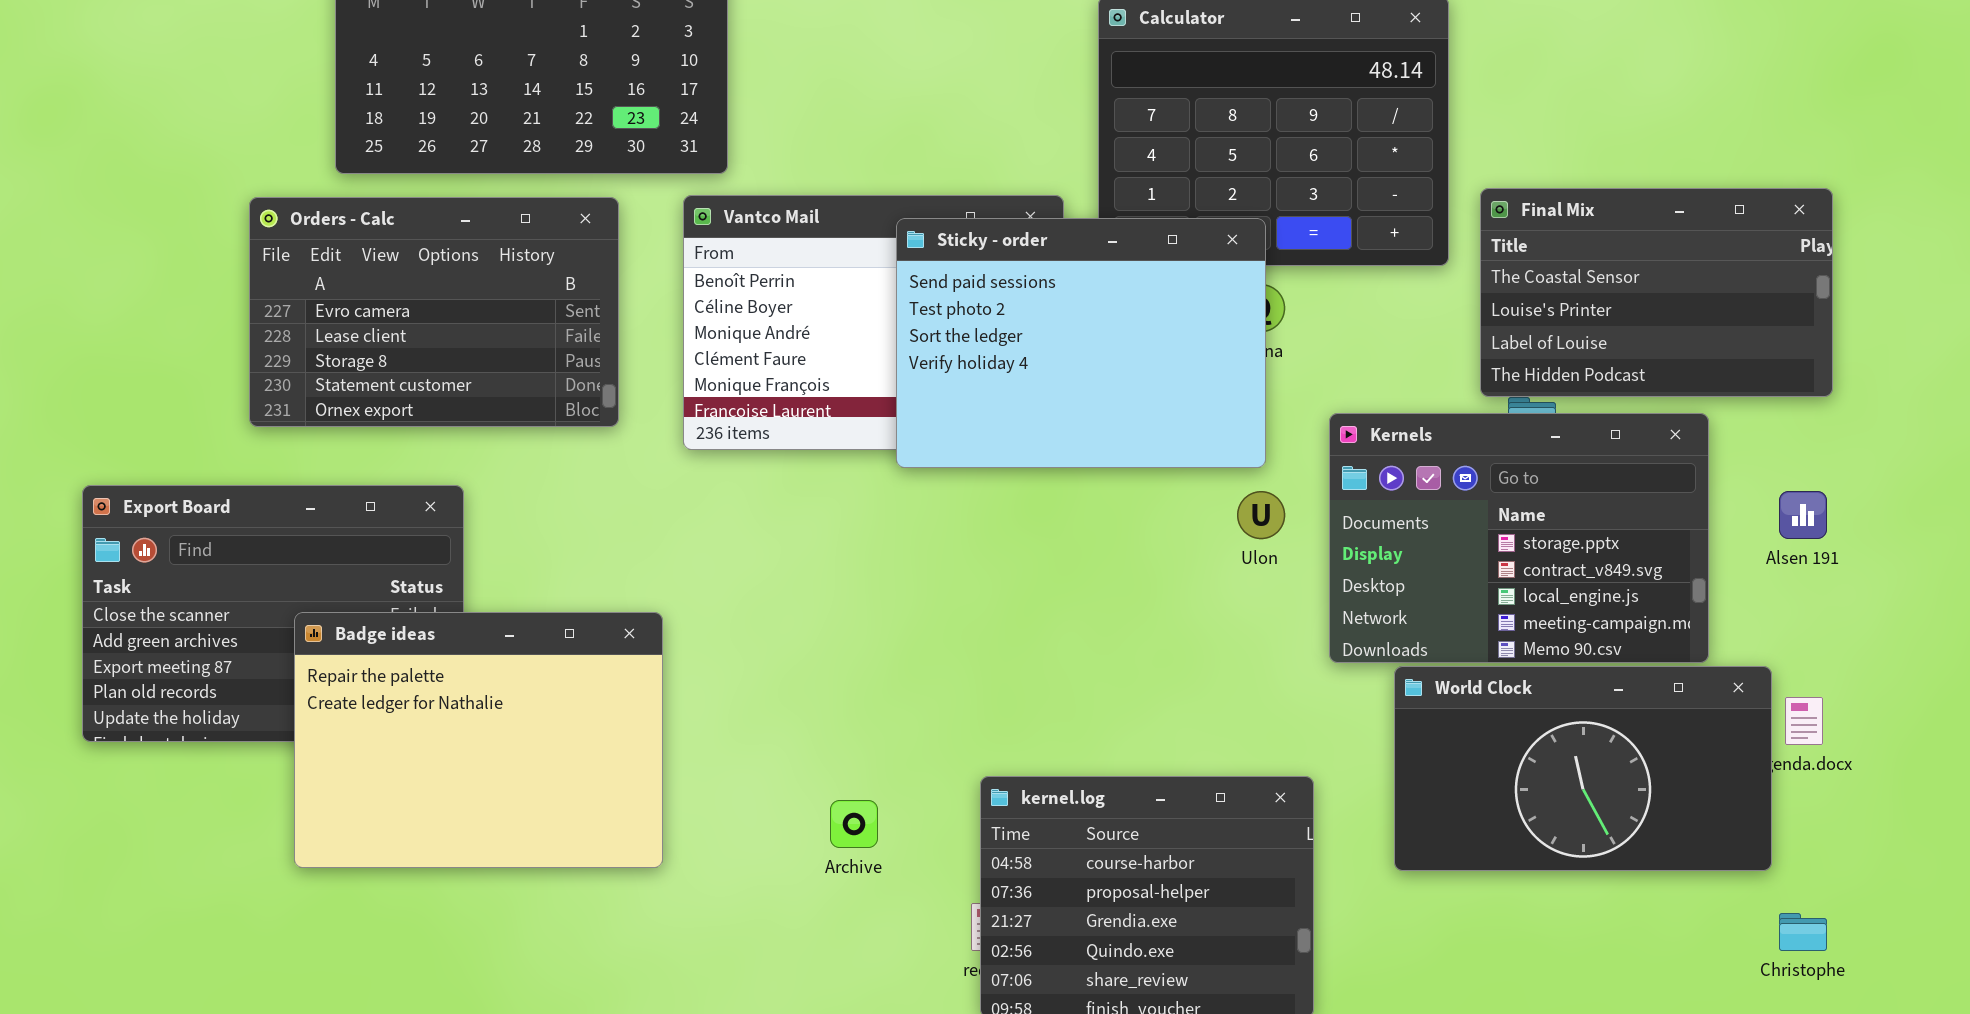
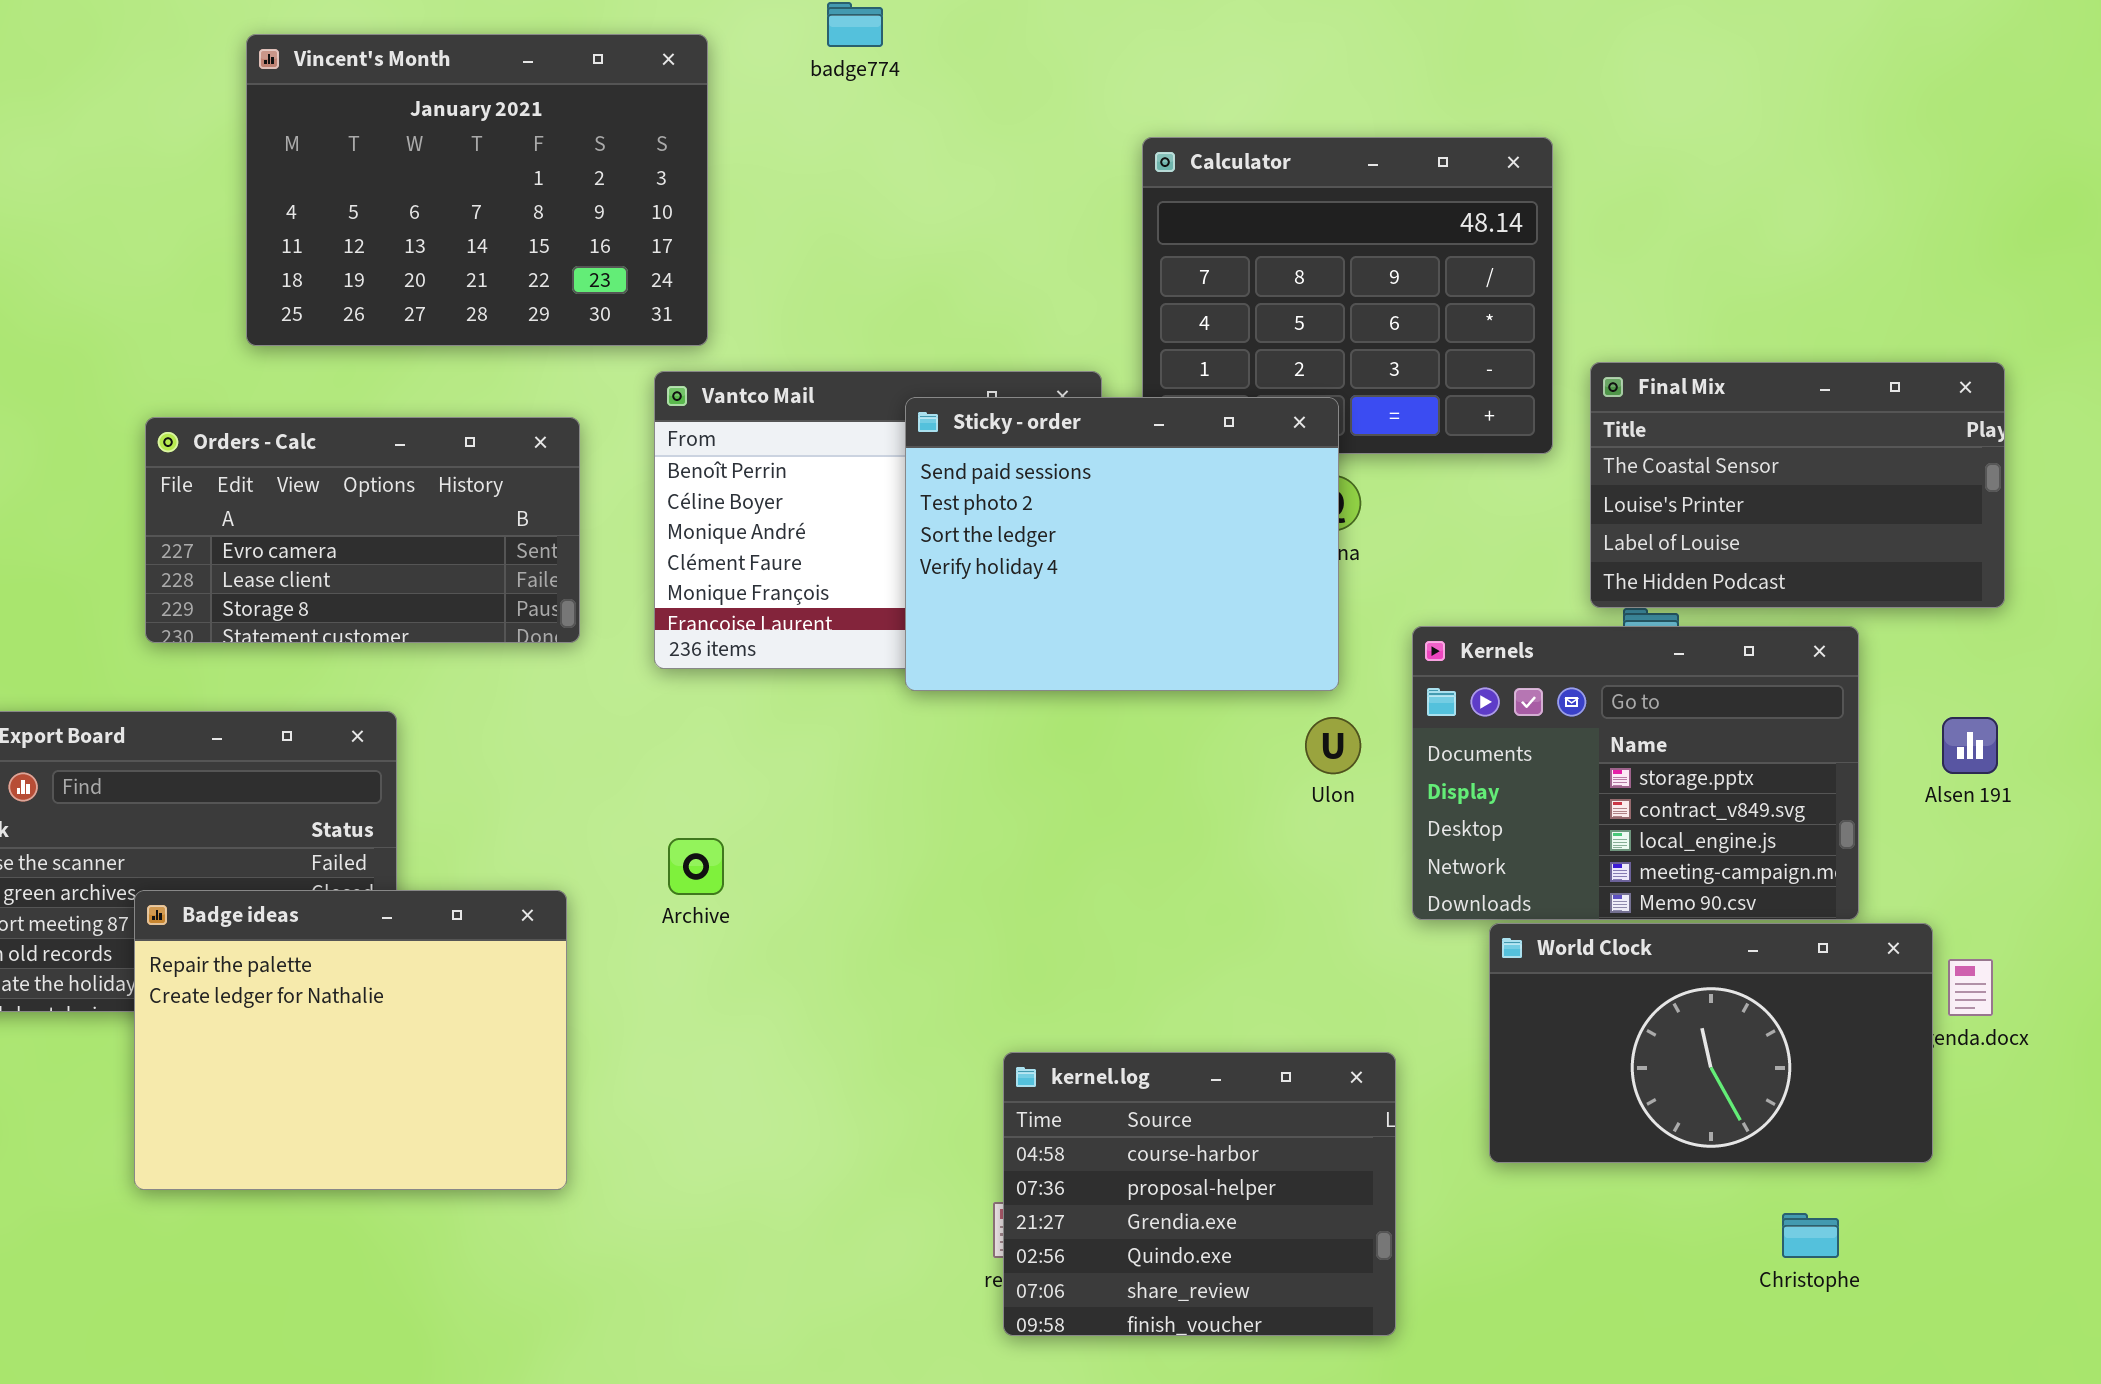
Orders - Calc: [249,197,619,427] -> [145,417,580,643], resized
Badge ideas: [294,612,663,868] -> [134,890,567,1190], moved
Archive: [830,800,878,848] -> [668,838,724,895], moved
Christophe: [1779,913,1827,951] -> [1782,1213,1839,1258], moved

